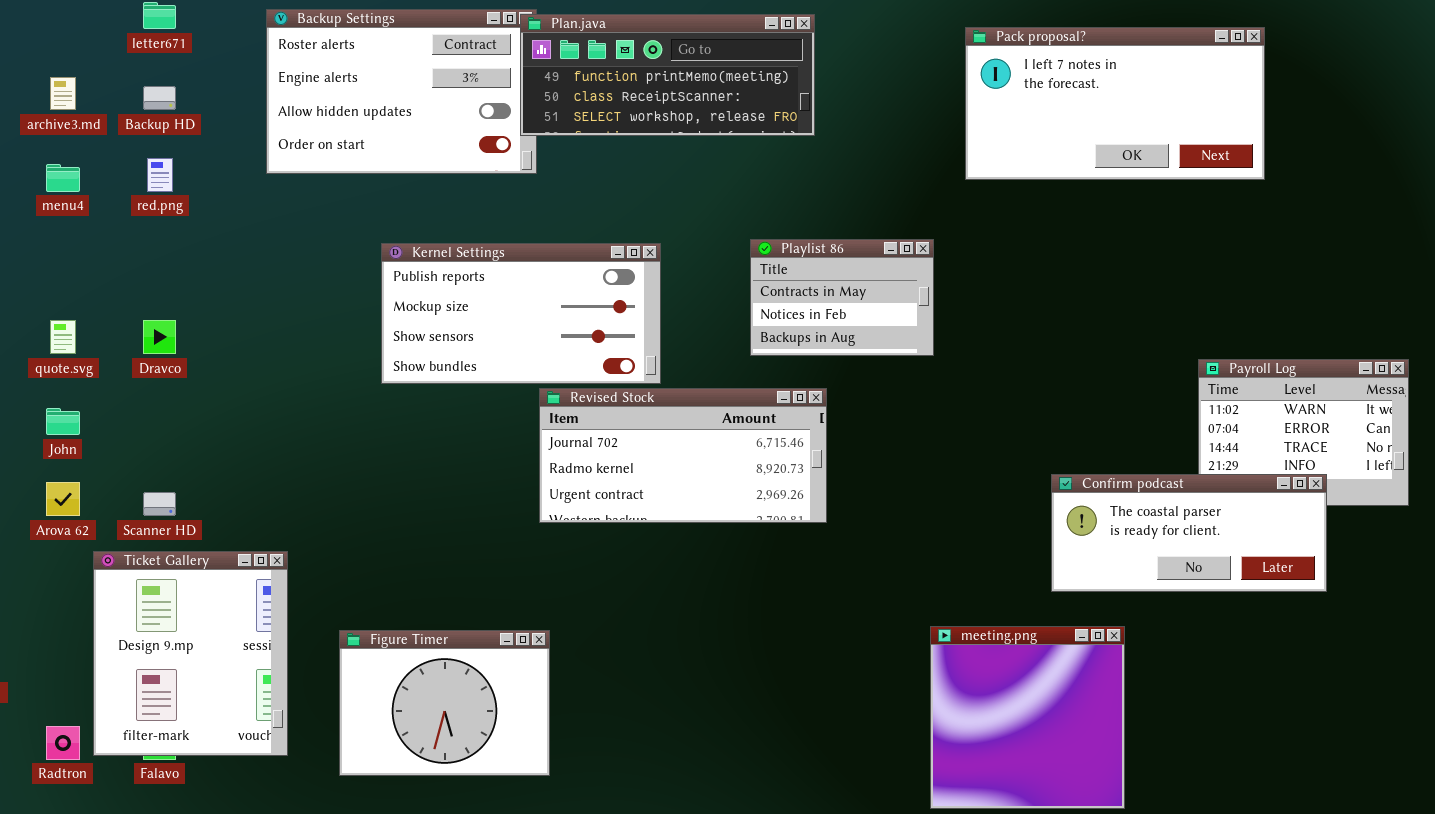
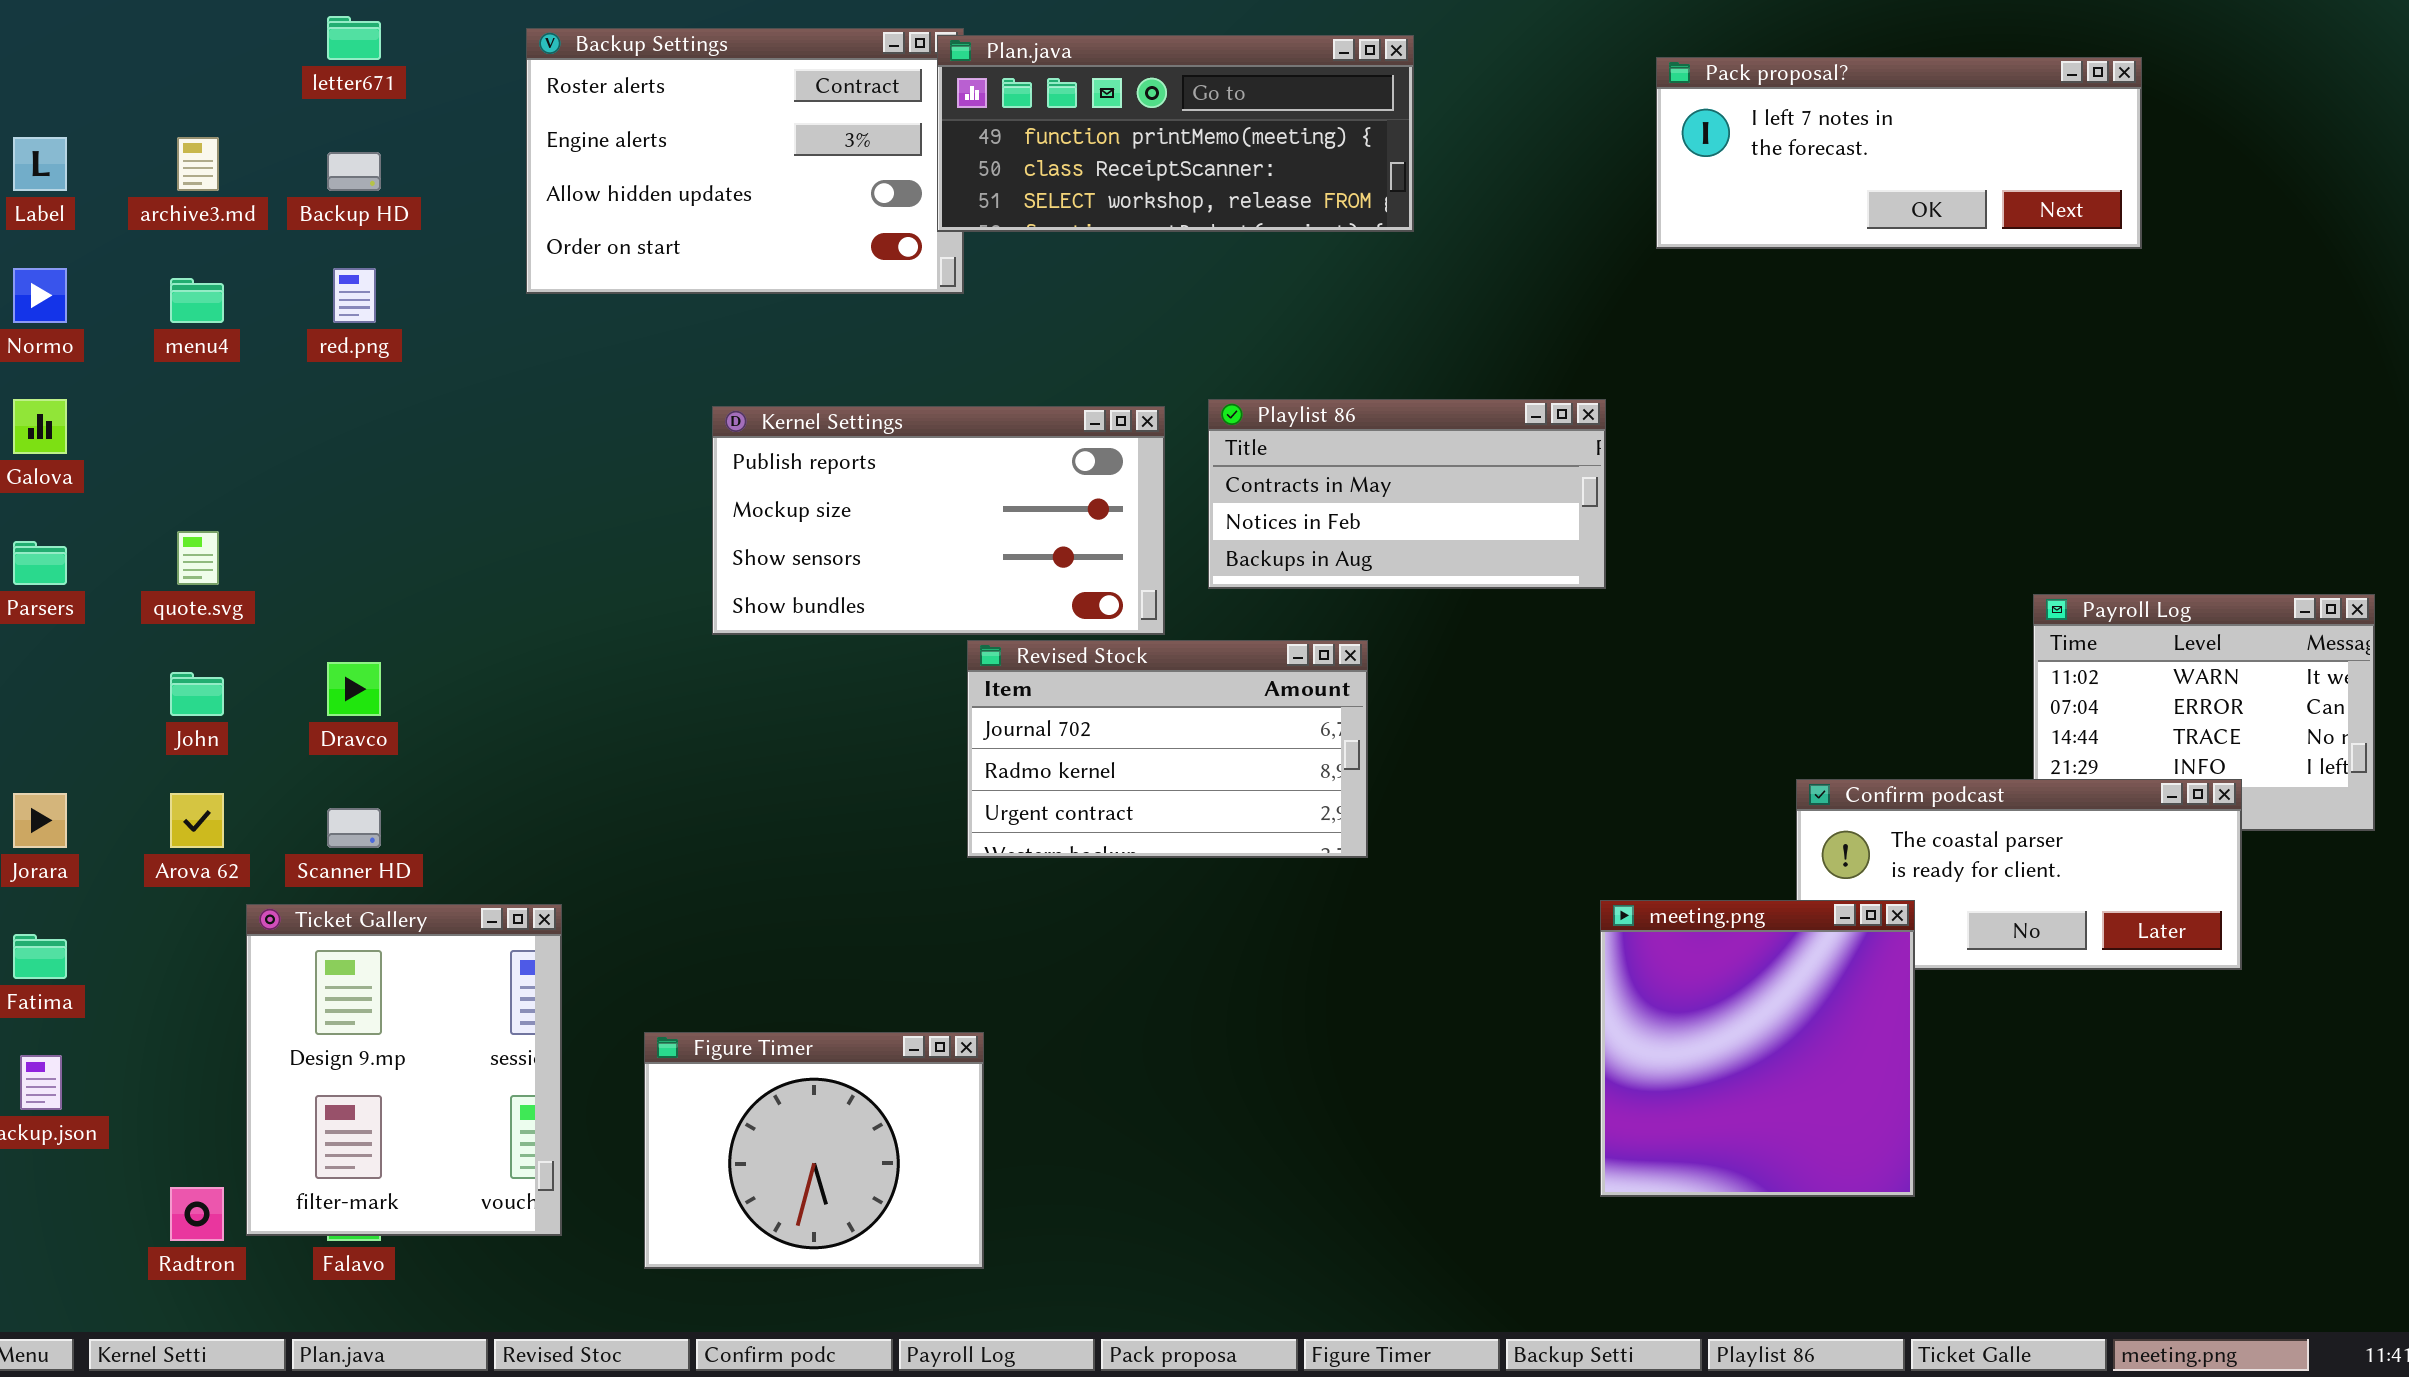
Pack proposal?: [965,27,1265,180] -> [1656,57,2142,249], resized
Playlist 86: [750,239,934,356] -> [1208,399,1606,589], resized
Dravco: [143,320,176,354] -> [327,662,381,716], moved
Revised Stock: [539,388,827,523] -> [967,640,1368,858], resized
meeting.png: [930,626,1125,809] -> [1600,900,1915,1197], moved

